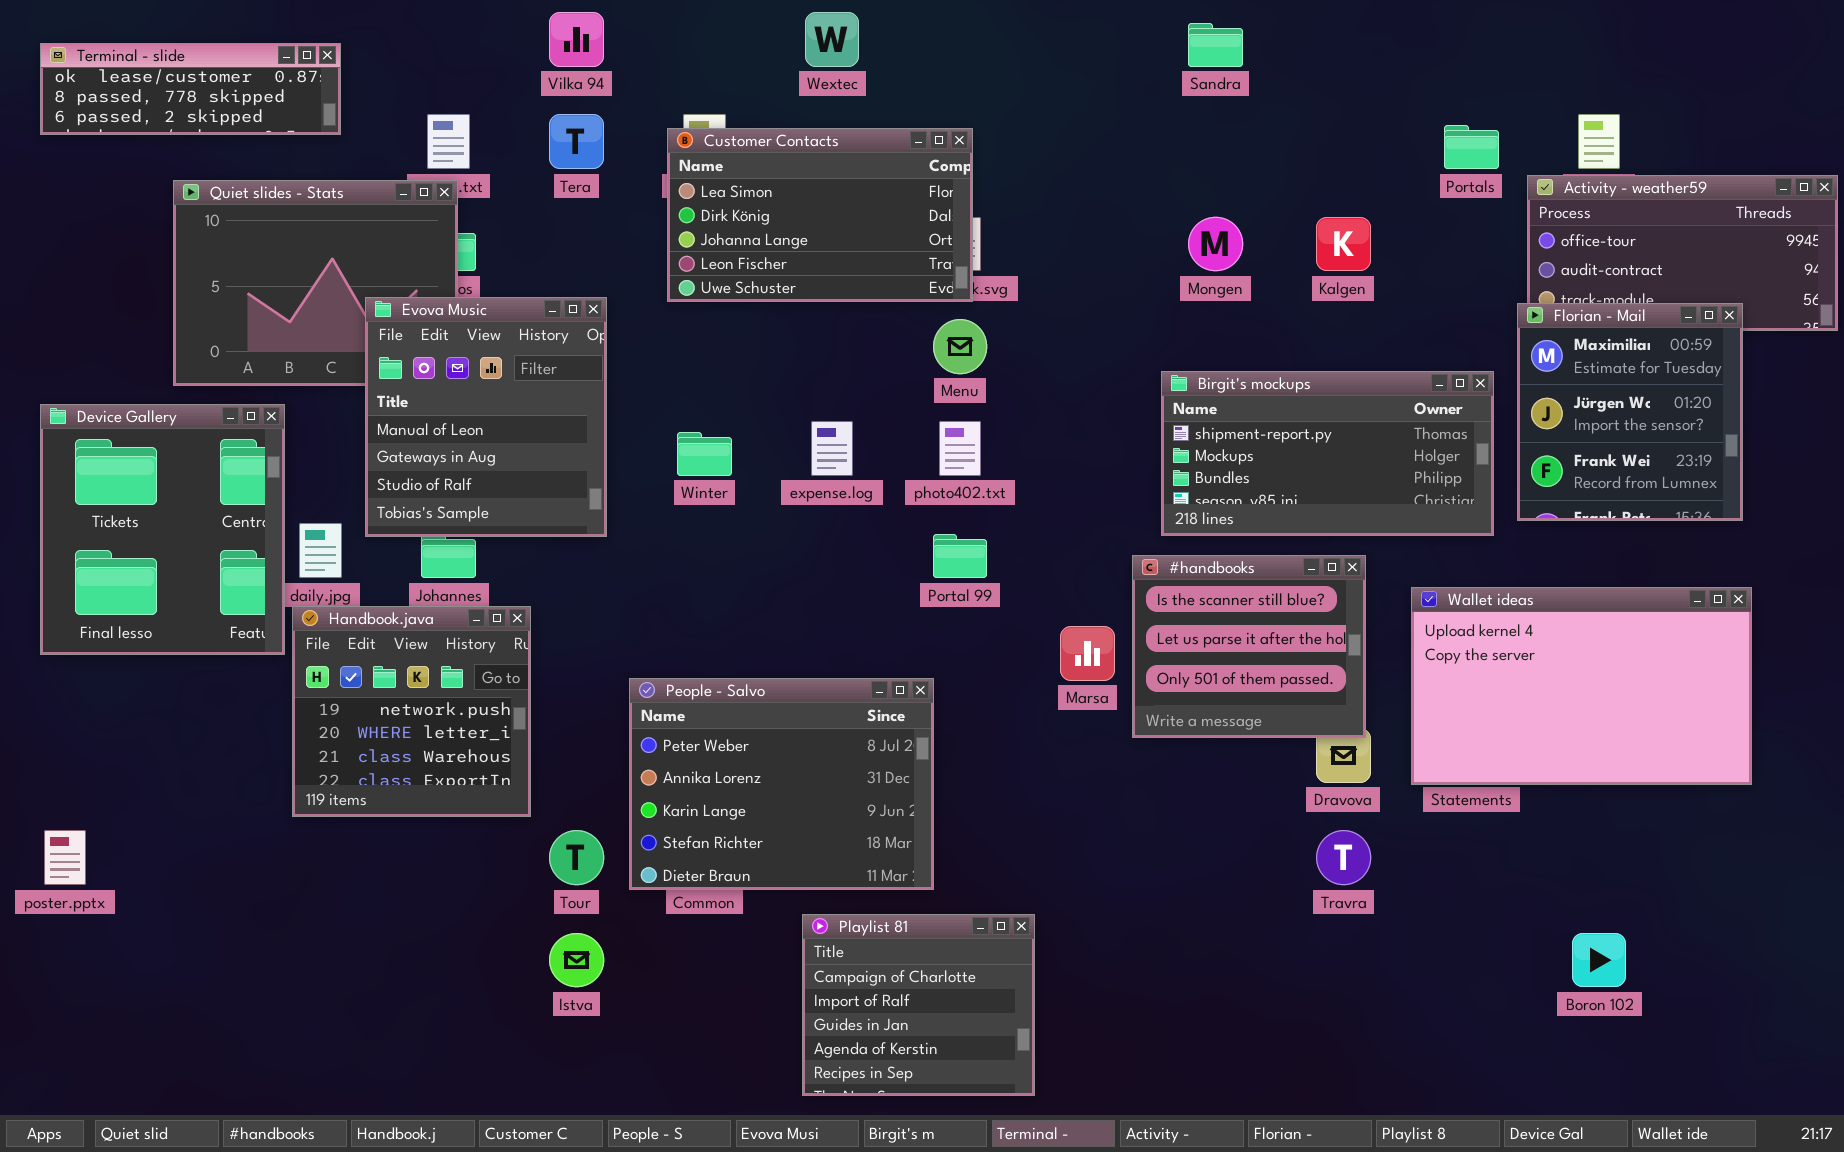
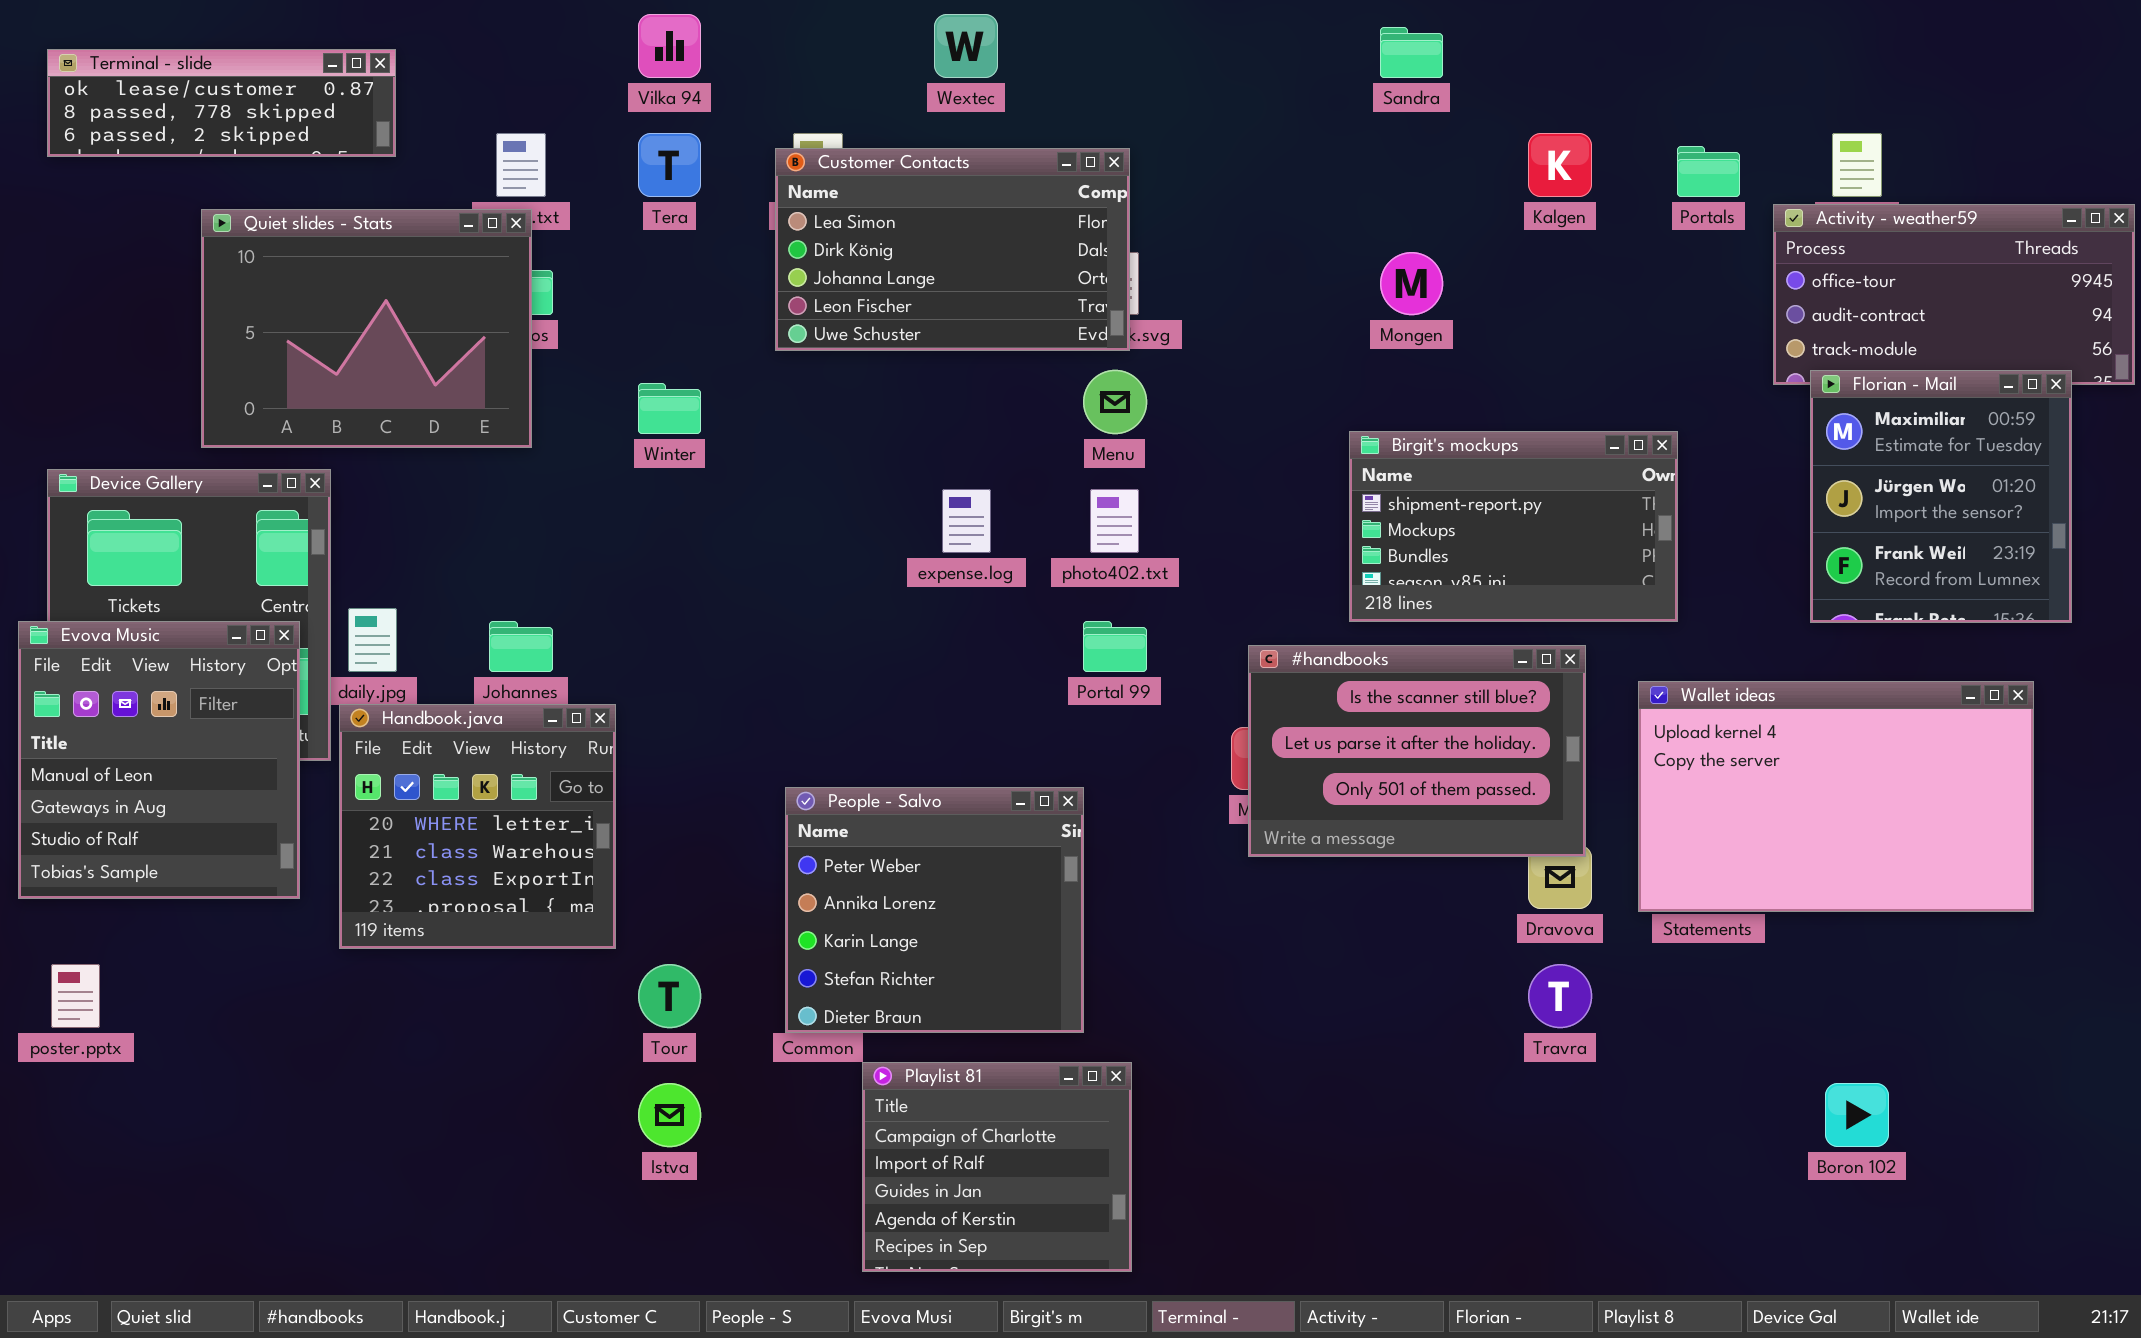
Kalgen: [1316,217,1371,271] -> [1528,133,1592,197], moved
Evova Music: [365,297,607,537] -> [18,621,300,899], moved
Florian - Mail: [1517,303,1743,521] -> [1810,370,2072,623], moved
Birgit's mockups: [1161,371,1494,536] -> [1349,431,1678,622], resized
Winter: [677,432,732,476] -> [638,383,701,434], moved
#handbooks: [1132,555,1366,738] -> [1248,645,1586,857], resized
Handbook.java: [292,606,531,817] -> [339,704,616,949], scrolled down 1 row
People - Salvo: [629,678,934,890] -> [785,787,1084,1033], resized
Playlist 81: [802,914,1035,1096] -> [862,1062,1132,1272], moved

